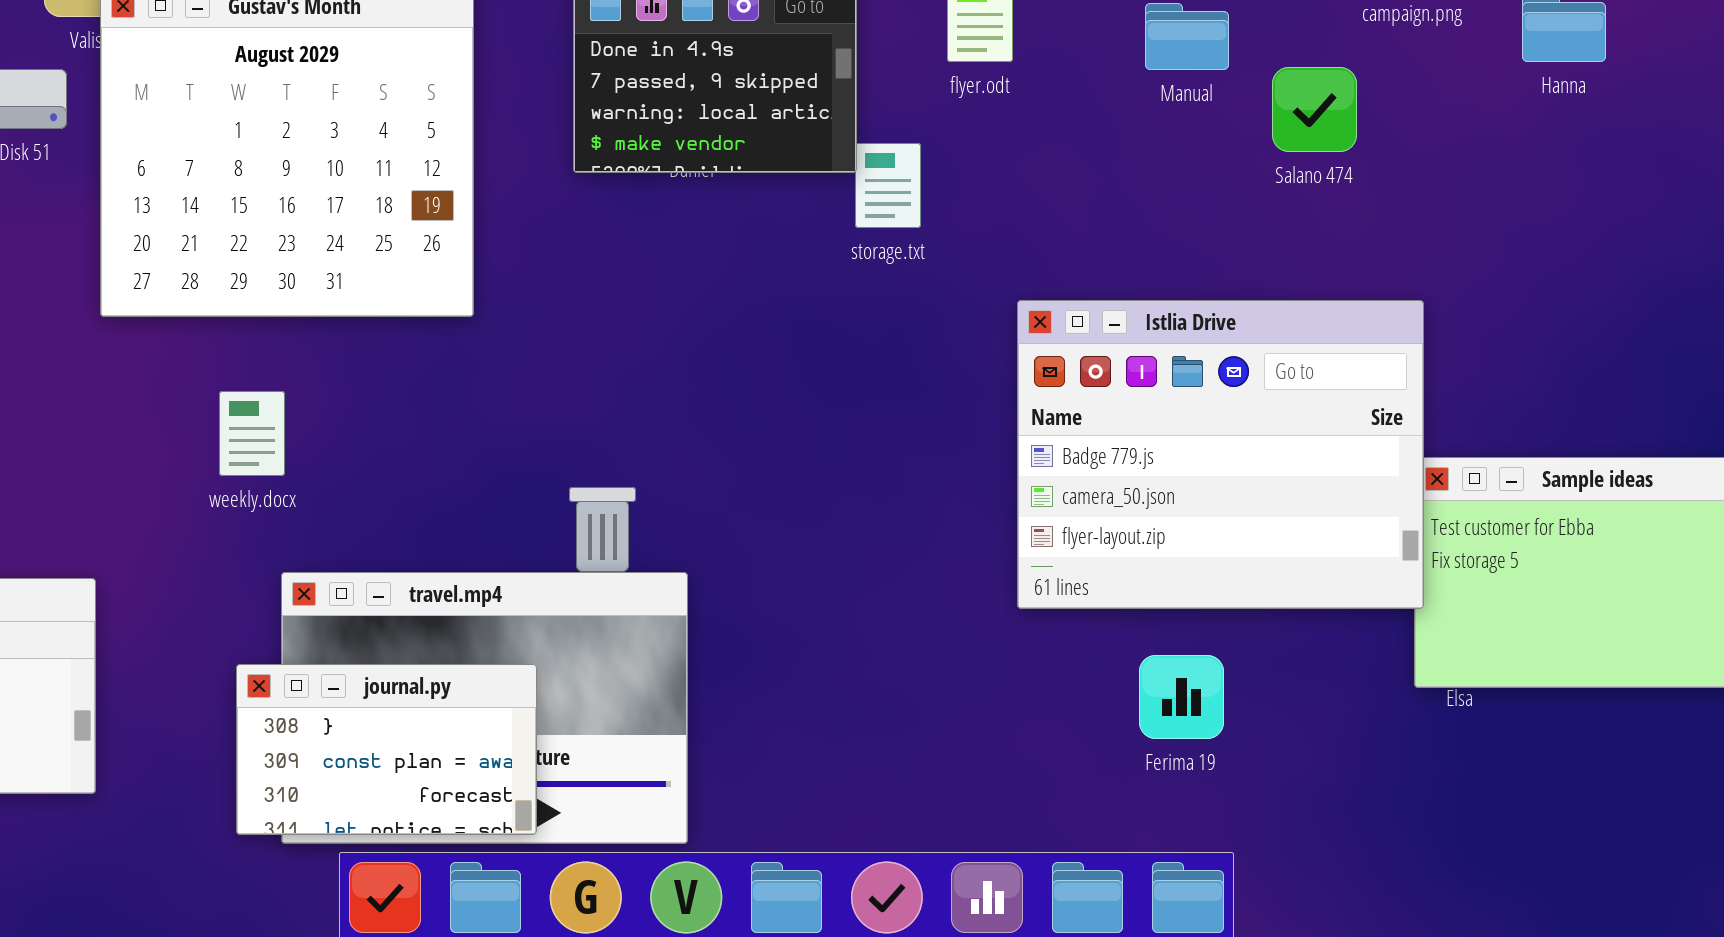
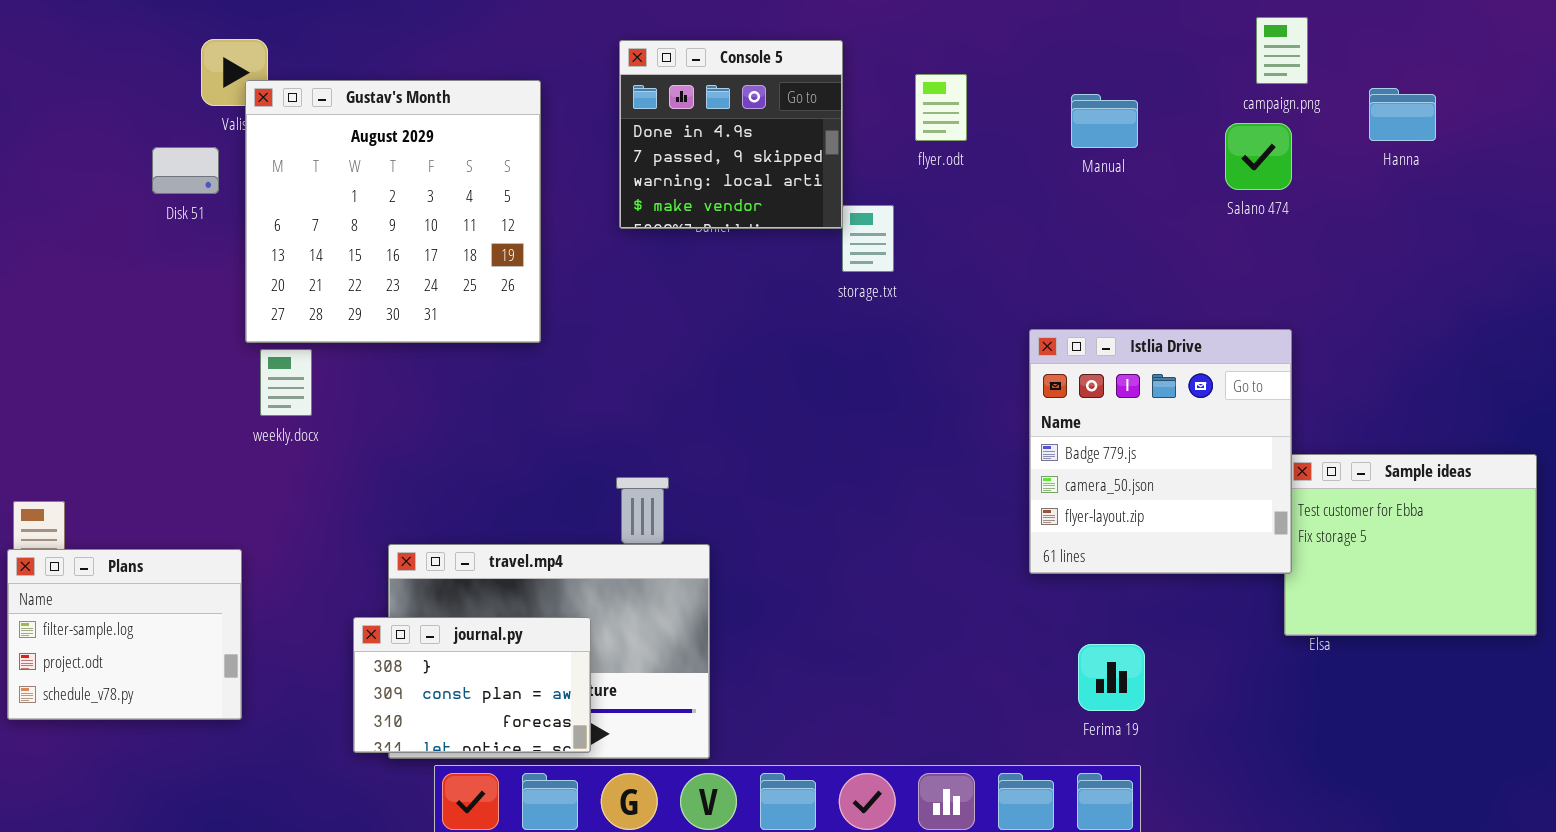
Salano 474: [1272,67,1357,152] -> [1225,123,1292,190], moved
Istlia Drive: [1017,300,1424,609] -> [1029,329,1292,574], resized
weekly.docx: [219,391,285,476] -> [260,349,312,416], moved
Ferima 19: [1139,655,1224,739] -> [1078,644,1145,711], moved

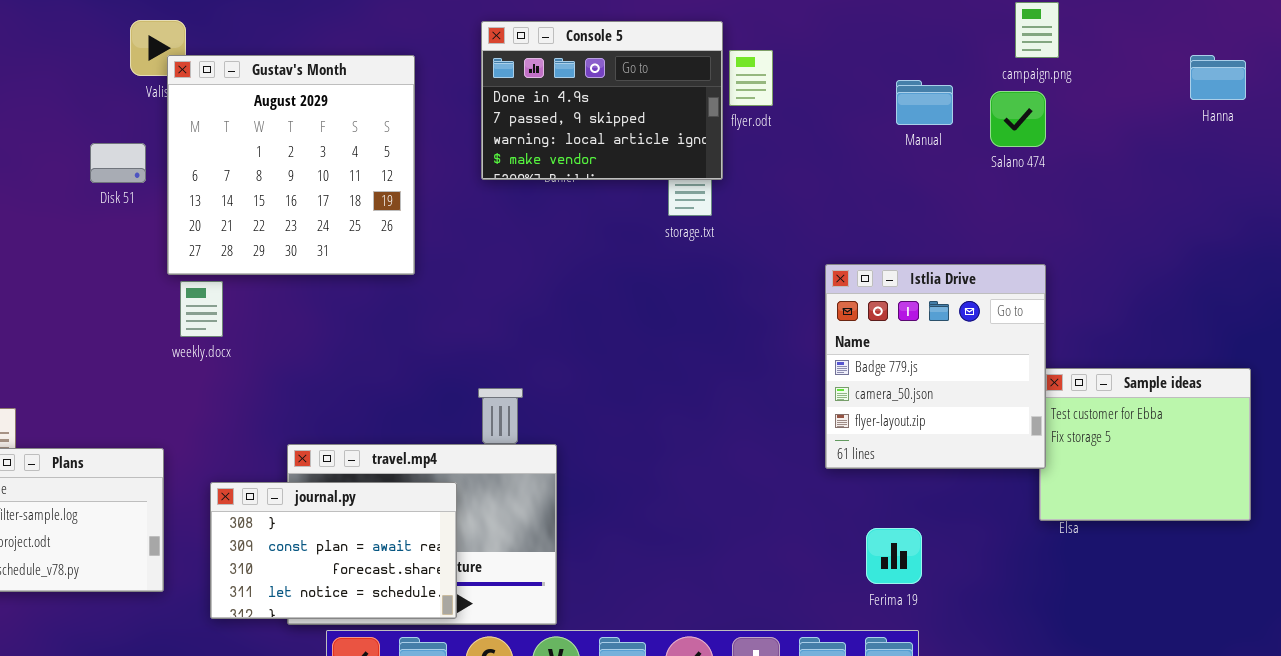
Console 5: [619,40,843,229] -> [481,21,723,180], resized
Hanna: [1369,88,1436,141] -> [1190,55,1246,100], moved
Manual: [1071,94,1138,148] -> [896,80,953,125], moved
Disk 51: [152,147,219,194] -> [90,143,146,183], moved
journal.py: [353,617,591,753] -> [210,482,457,619], resized

